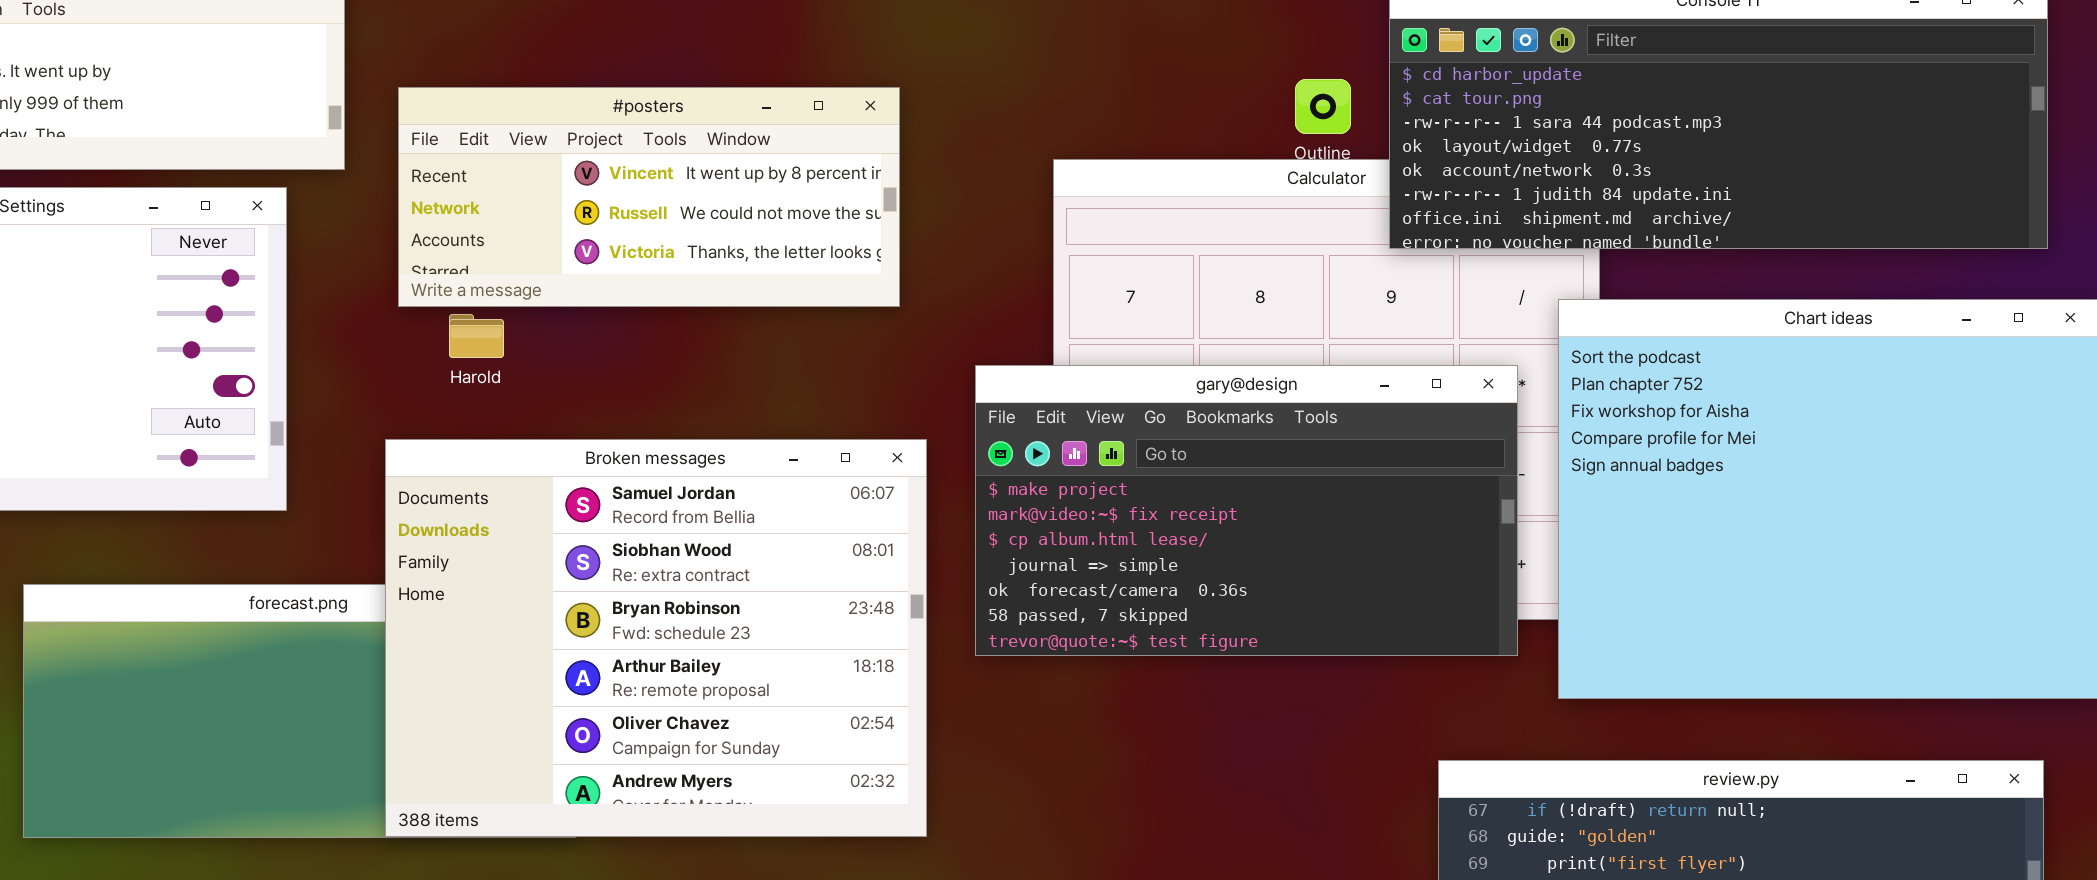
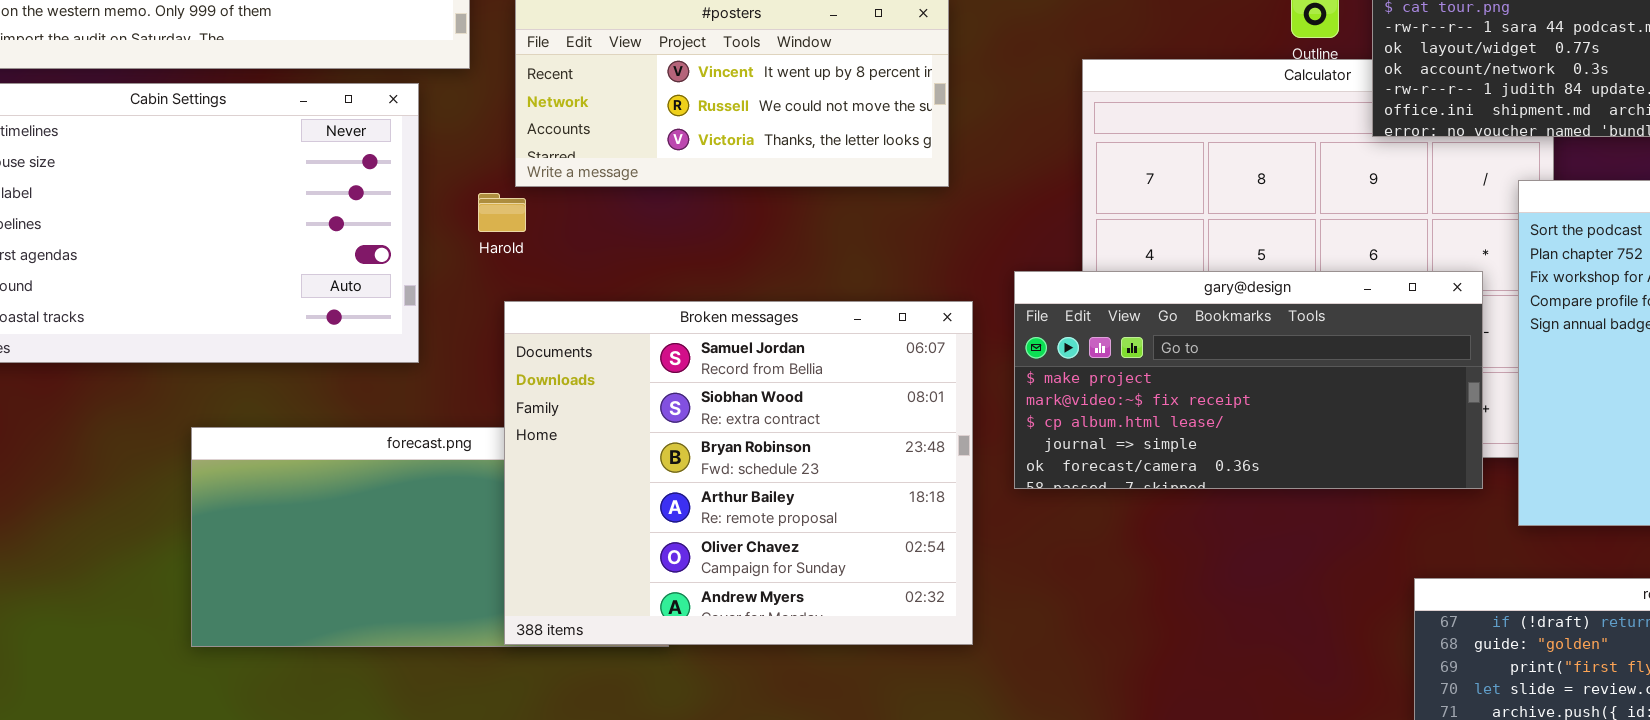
Harold: [449,314,504,358] -> [478,193,526,232], moved
gary@design: [975,365,1518,656] -> [1014,271,1483,489], resized

